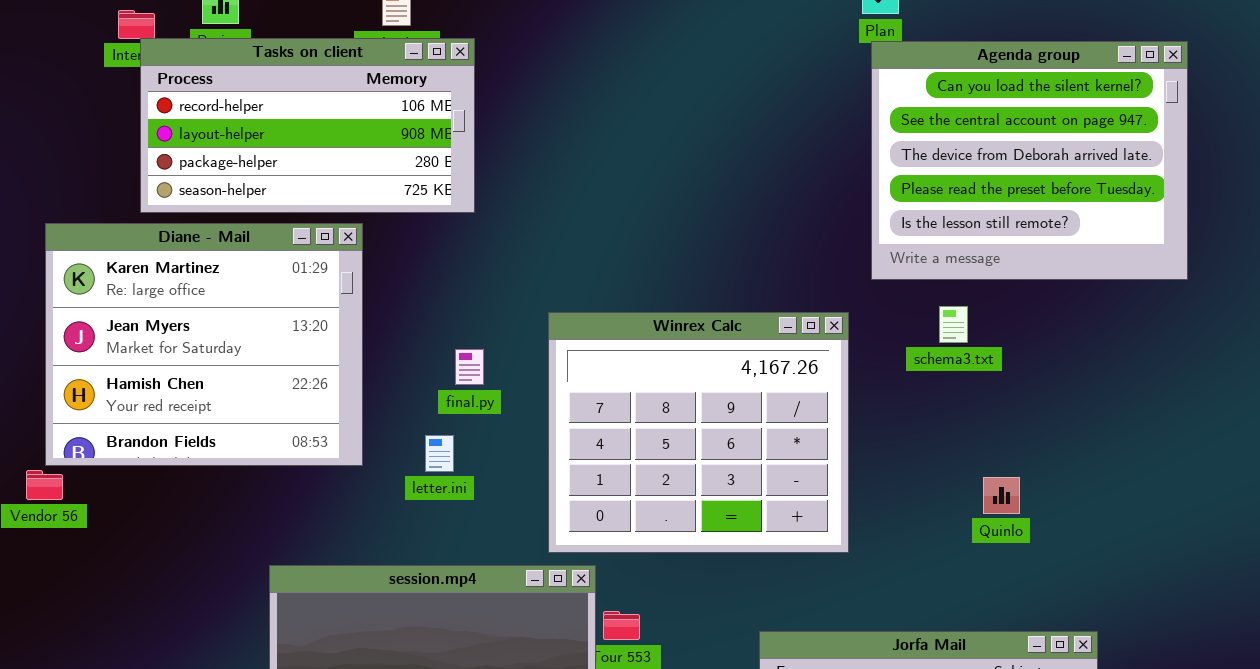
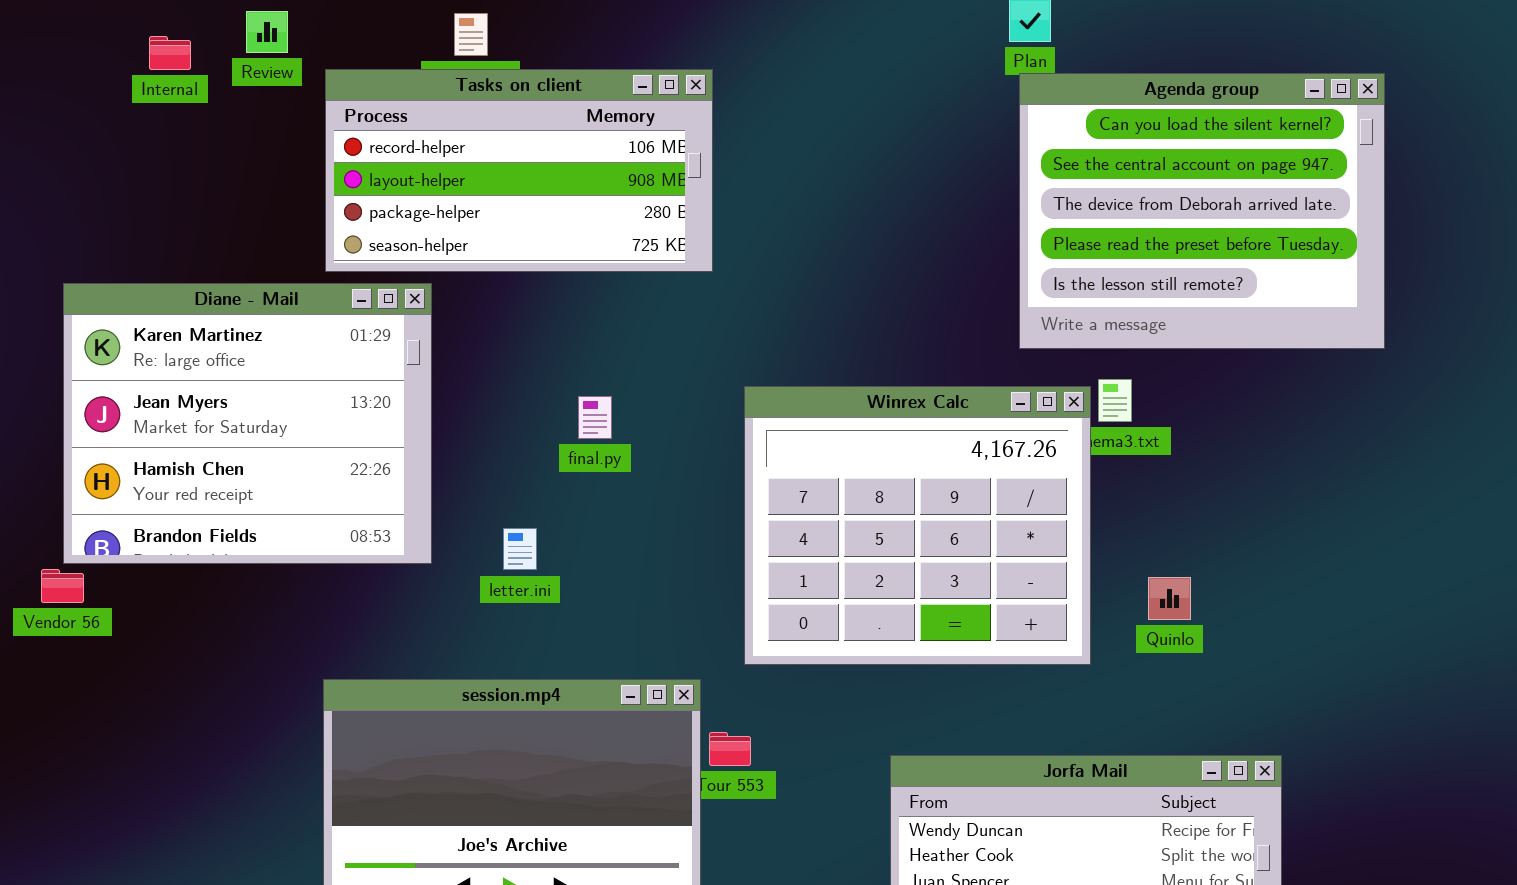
Tasks on client: [140,38,475,213] -> [325,69,713,272], moved
Winrex Calc: [548,312,849,553] -> [744,386,1091,665], moved
final.py: [455,349,484,385] -> [578,396,612,439], moved

